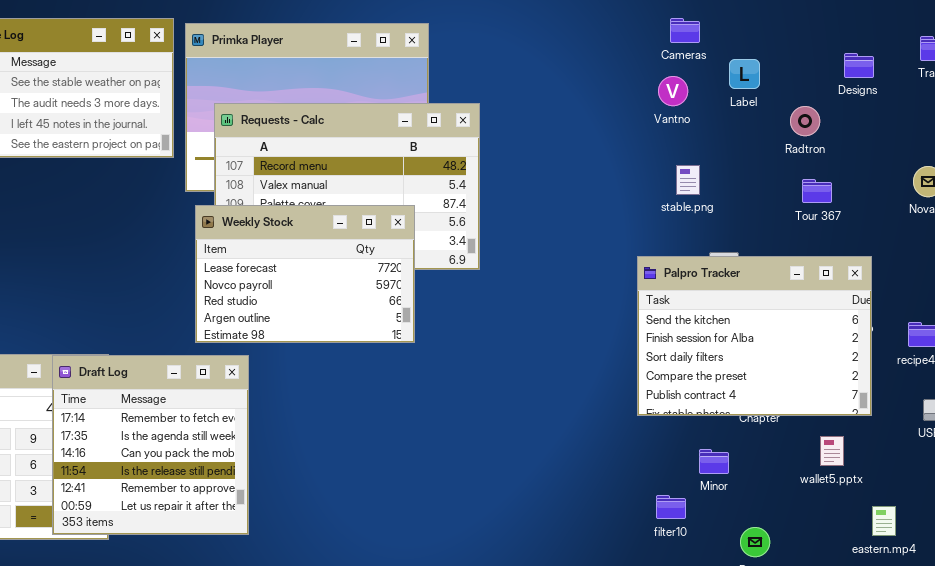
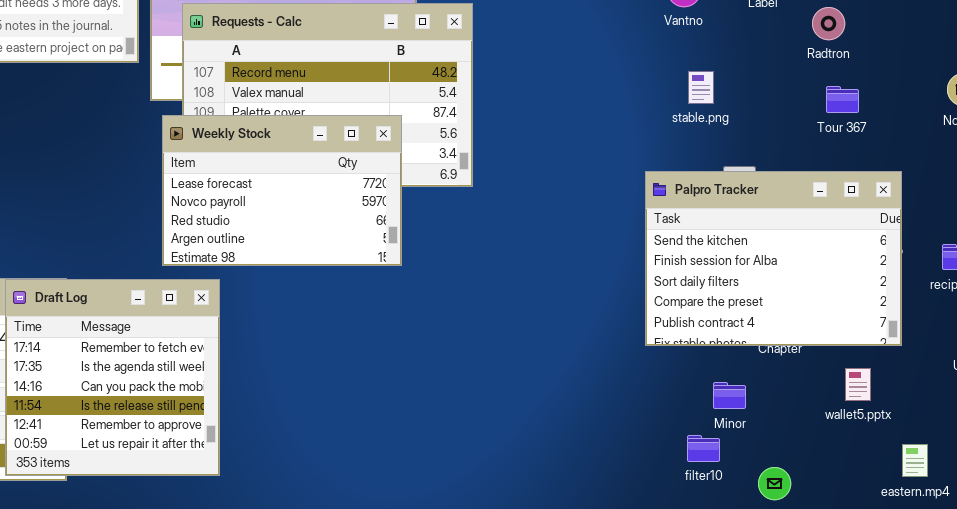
filter10: [656,495,686,519] -> [687,435,720,462], moved

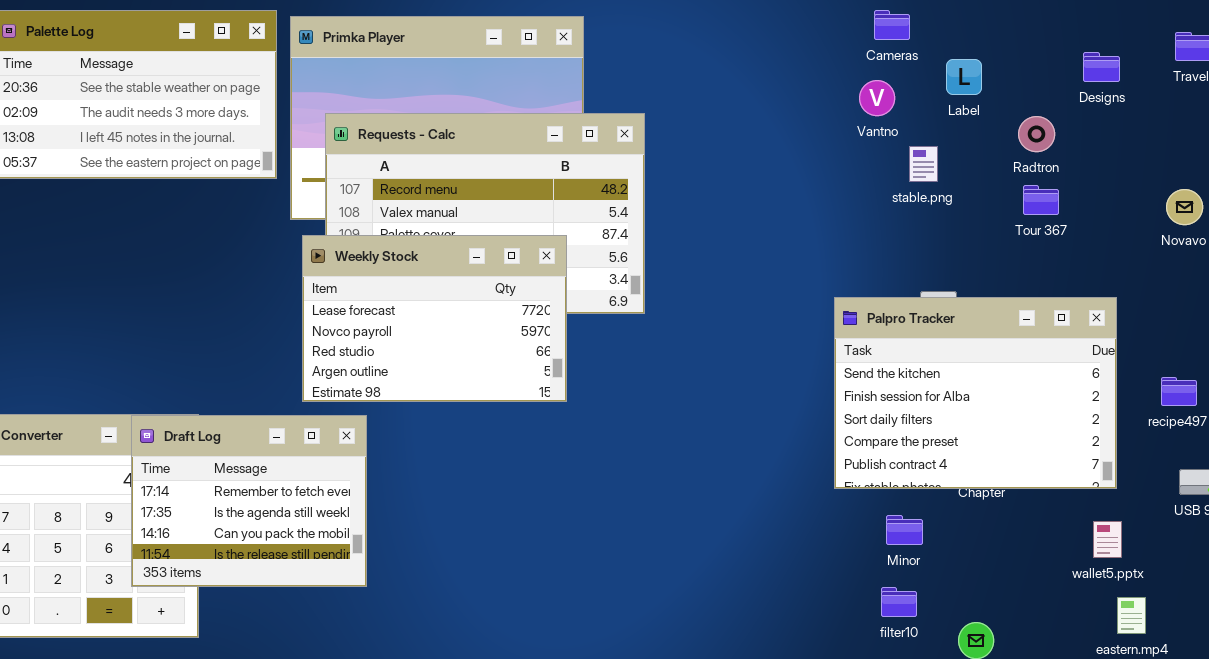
stable.png: [688,71,714,104] -> [909,146,938,182], moved
Tour 367: [826,86,859,113] -> [1023,185,1059,215], moved
Draft Log: [5,279,220,476] -> [131,415,367,587], resized
wallet5.pptx: [845,368,871,401] -> [1093,521,1122,558], moved
Minor: [713,382,746,409] -> [886,515,923,545], moved

